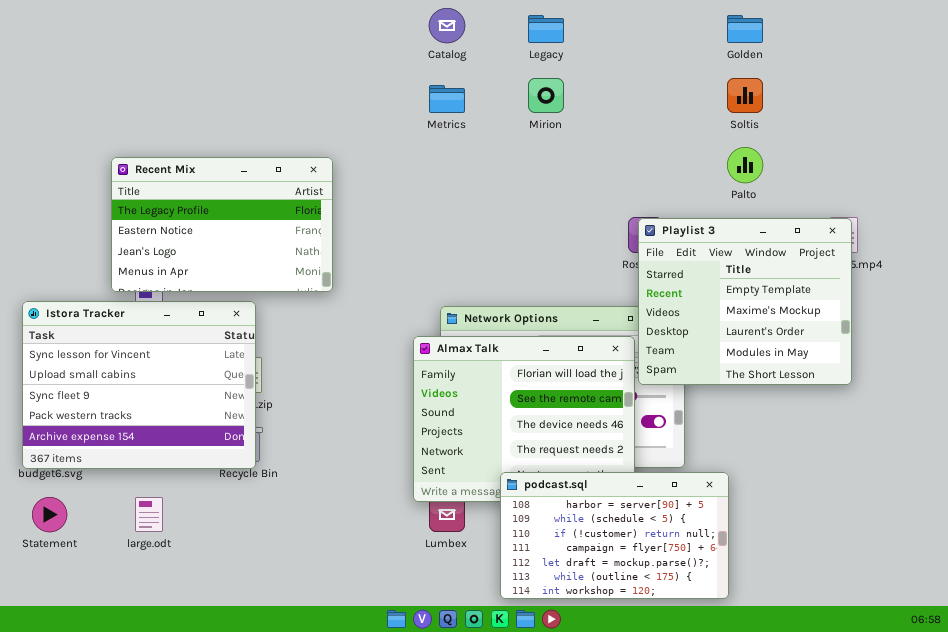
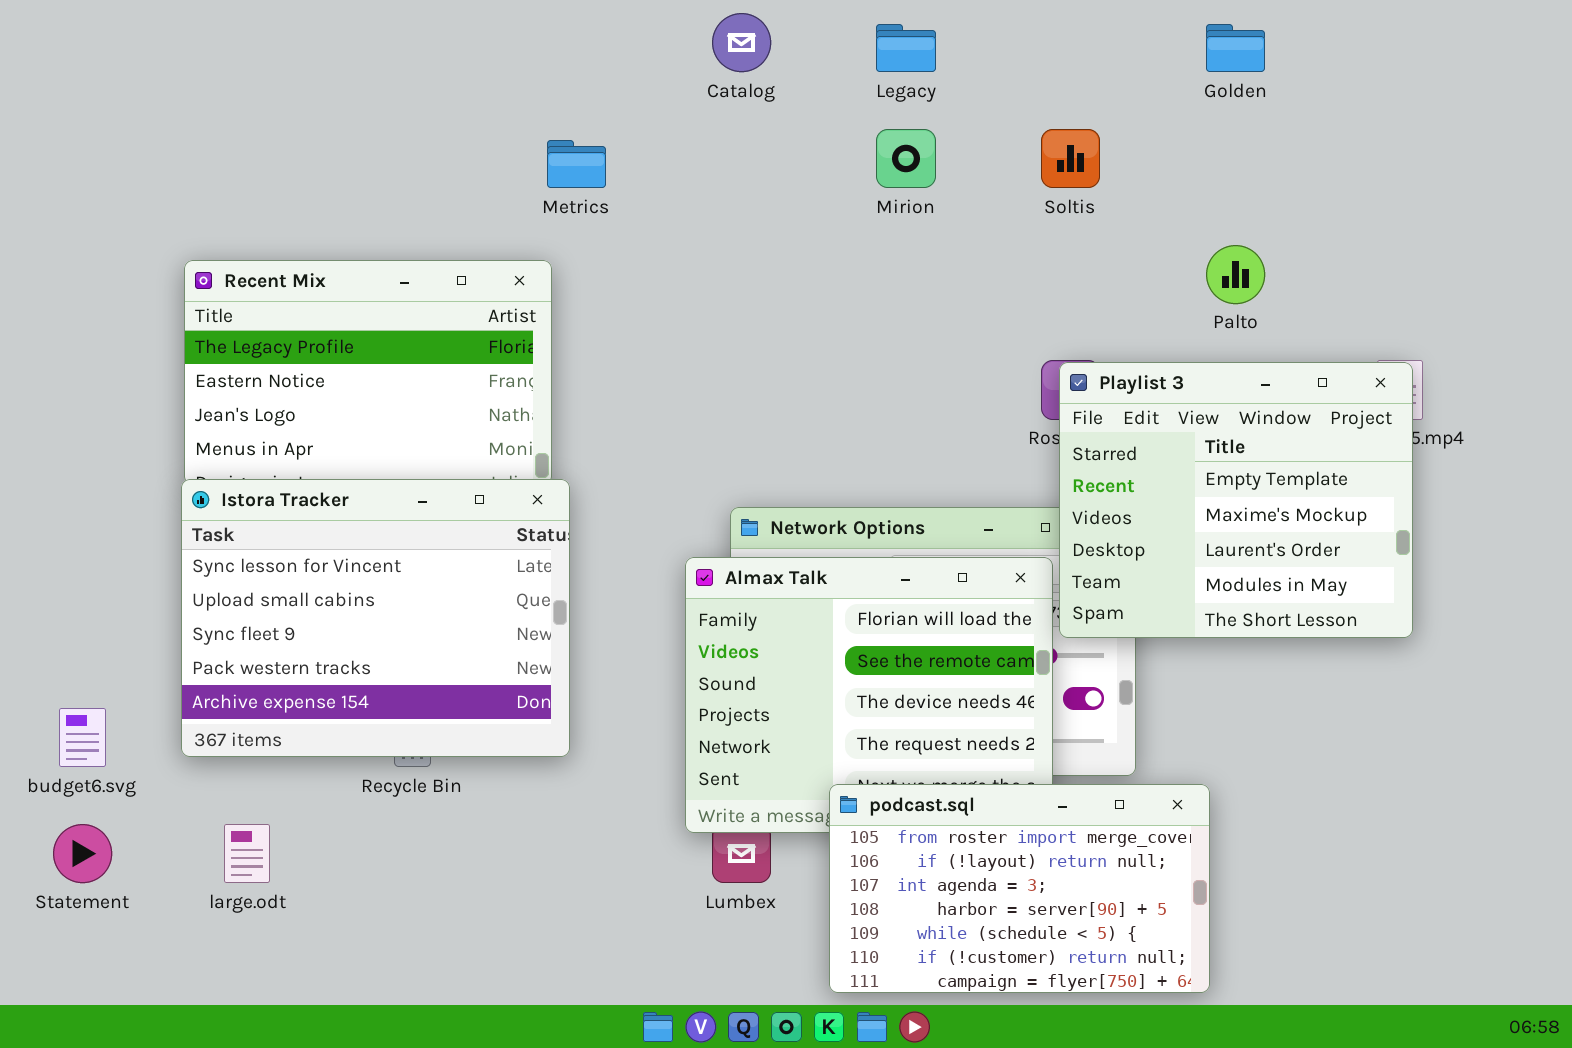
Soltis: [727,78,763,113] -> [1041,129,1100,188], moved
Metrics: [429,85,465,113] -> [547,140,606,188], moved
Istora Tracker: [22,301,256,469] -> [181,479,570,757], moved
podcast.sql: [500,472,729,599] -> [829,784,1210,993], scrolled up 3 rows

